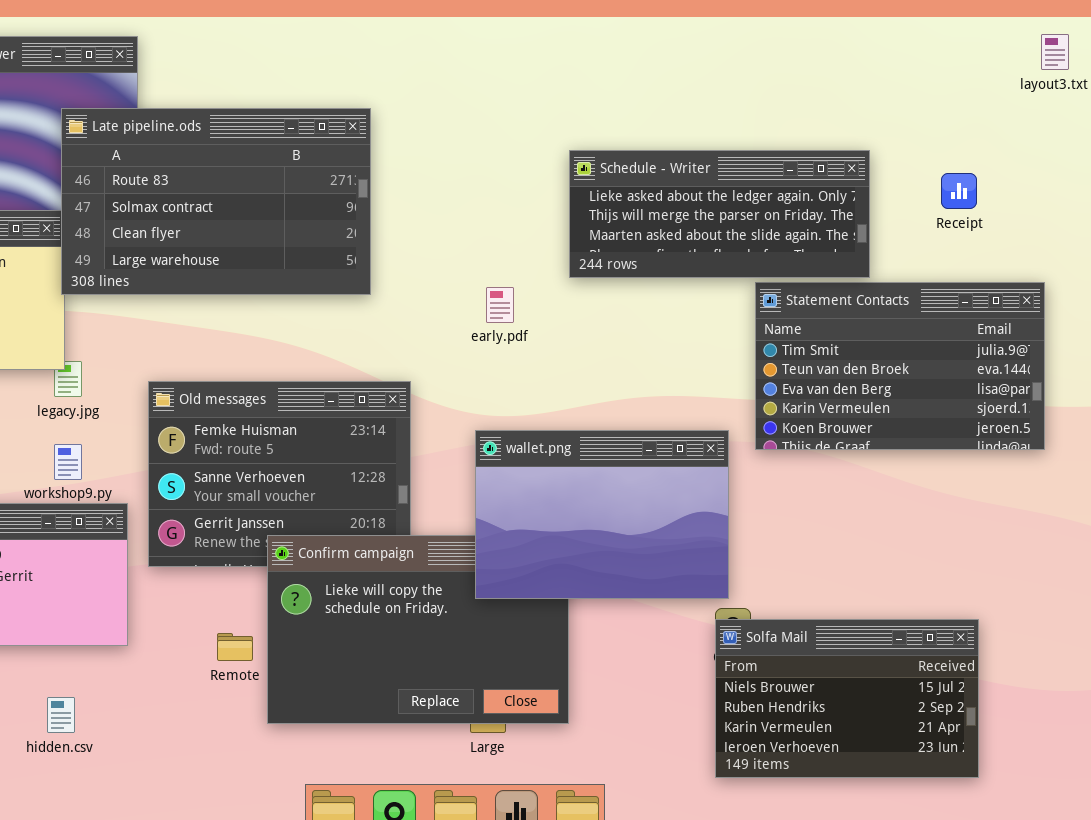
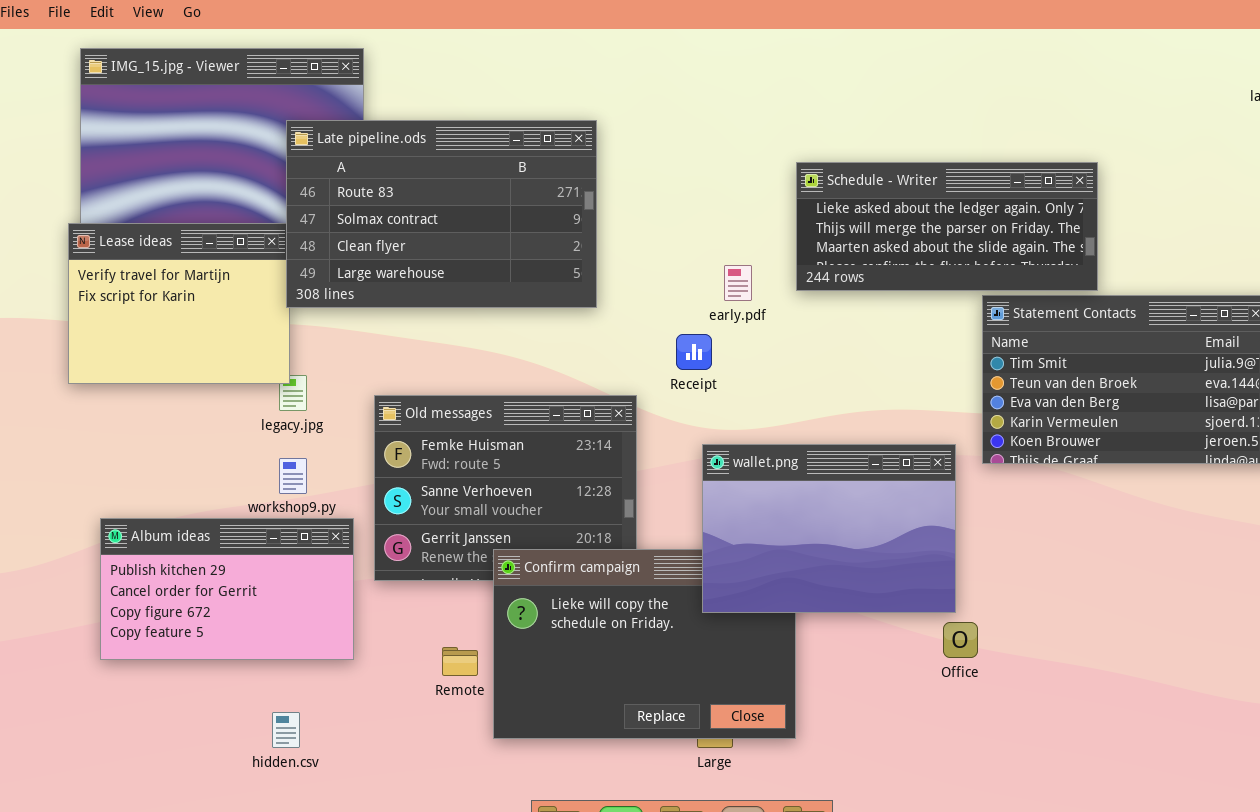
Receipt: [941,173,977,209] -> [676,334,712,370], moved
early.pdf: [486,287,514,323] -> [724,265,752,301], moved
Solfa Mail: [715,619,979,778] -> none, closed

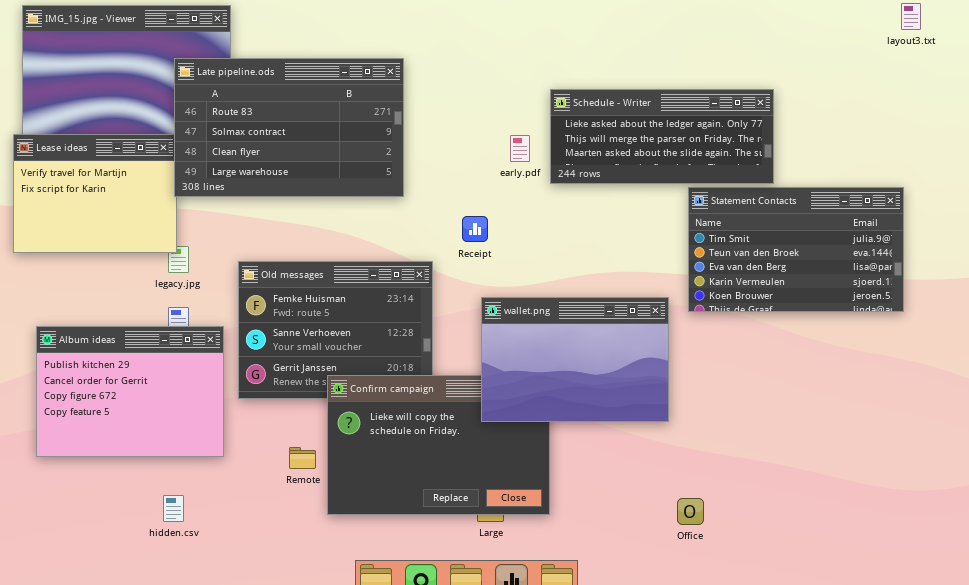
early.pdf: [724,265,752,301] -> [510,135,530,162], moved
Album ideas: [100,518,354,660] -> [36,326,224,457], resized
Office: [943,622,978,658] -> [677,498,704,525], moved

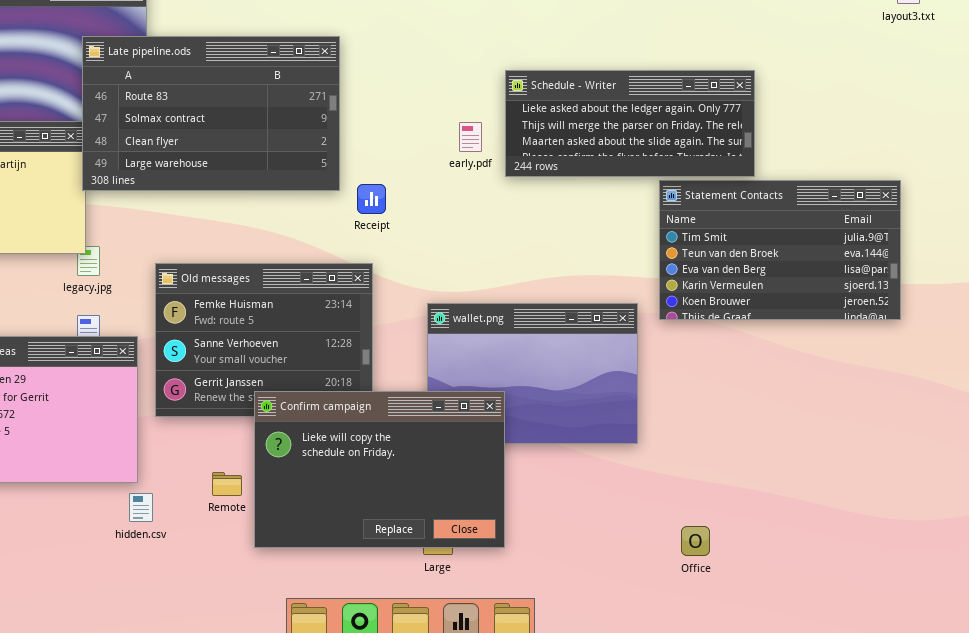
Receipt: [462,216,488,242] -> [357,184,386,214], moved
Confirm campaign: [327,375,550,515] -> [254,391,505,548], raised
hidden.csv: [163,495,184,522] -> [129,493,153,522], moved
Office: [677,498,704,525] -> [681,526,710,556], moved

